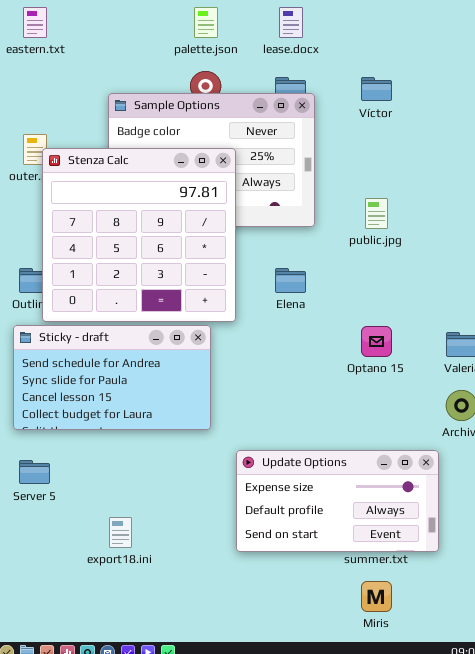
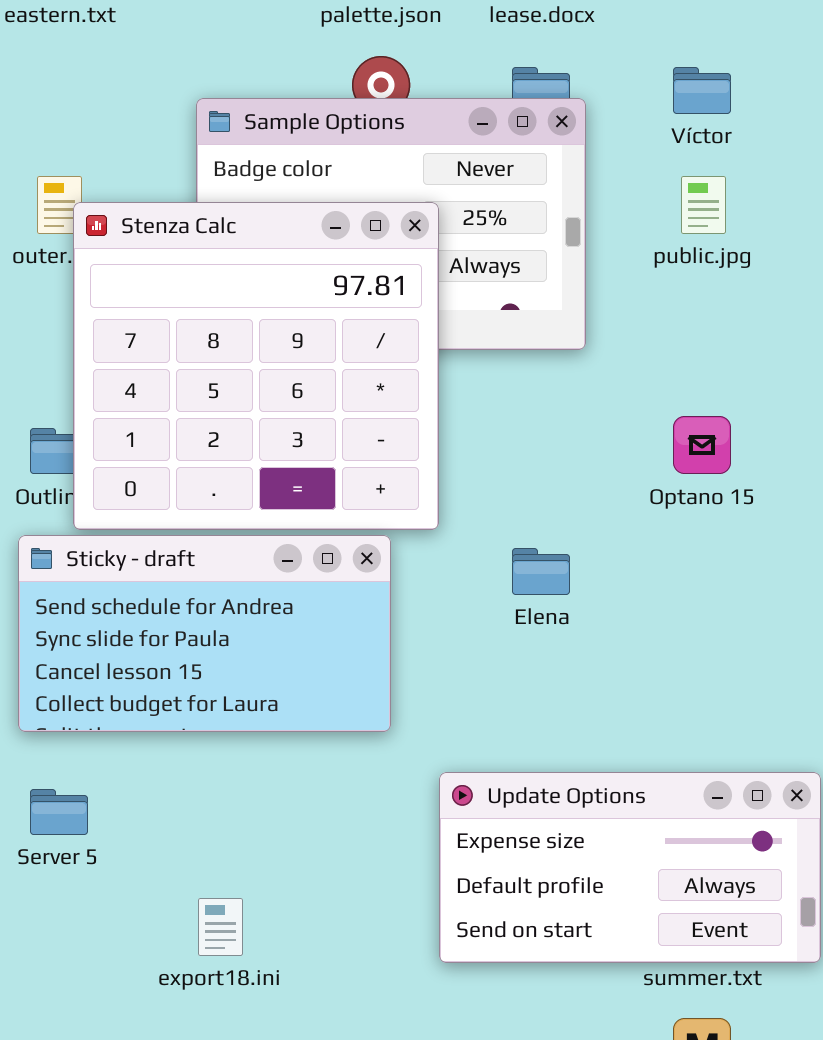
public.jpg: [365,198,388,229] -> [681,176,726,234], moved
Elena: [275,268,306,293] -> [512,548,570,595], moved
Optano 15: [361,326,392,357] -> [673,416,731,474], moved

